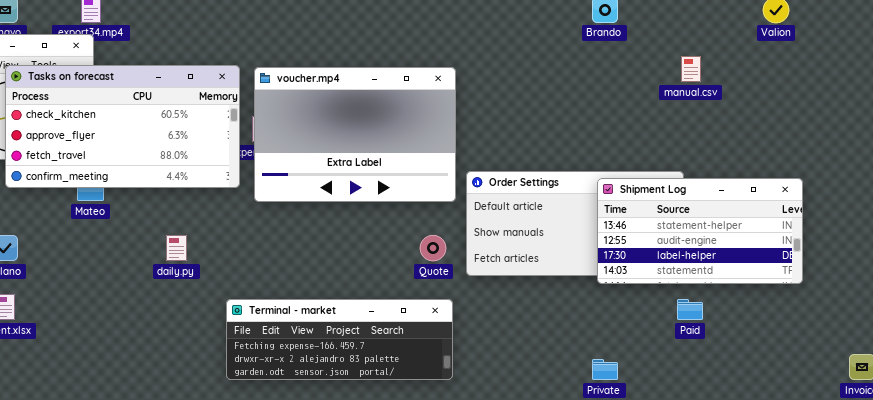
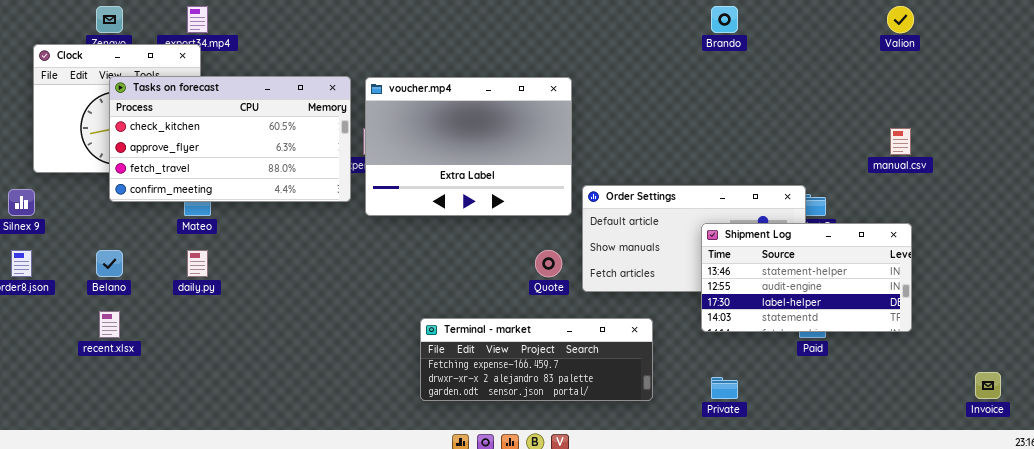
manual.csv: [681,56,701,82] -> [890,128,911,155], moved
Shipment Log: [597,178,803,284] -> [701,223,912,332], moved
daily.py: [166,235,187,261] -> [187,250,208,277], moved
Terminal - market: [226,299,453,380] -> [420,318,653,401], moved

